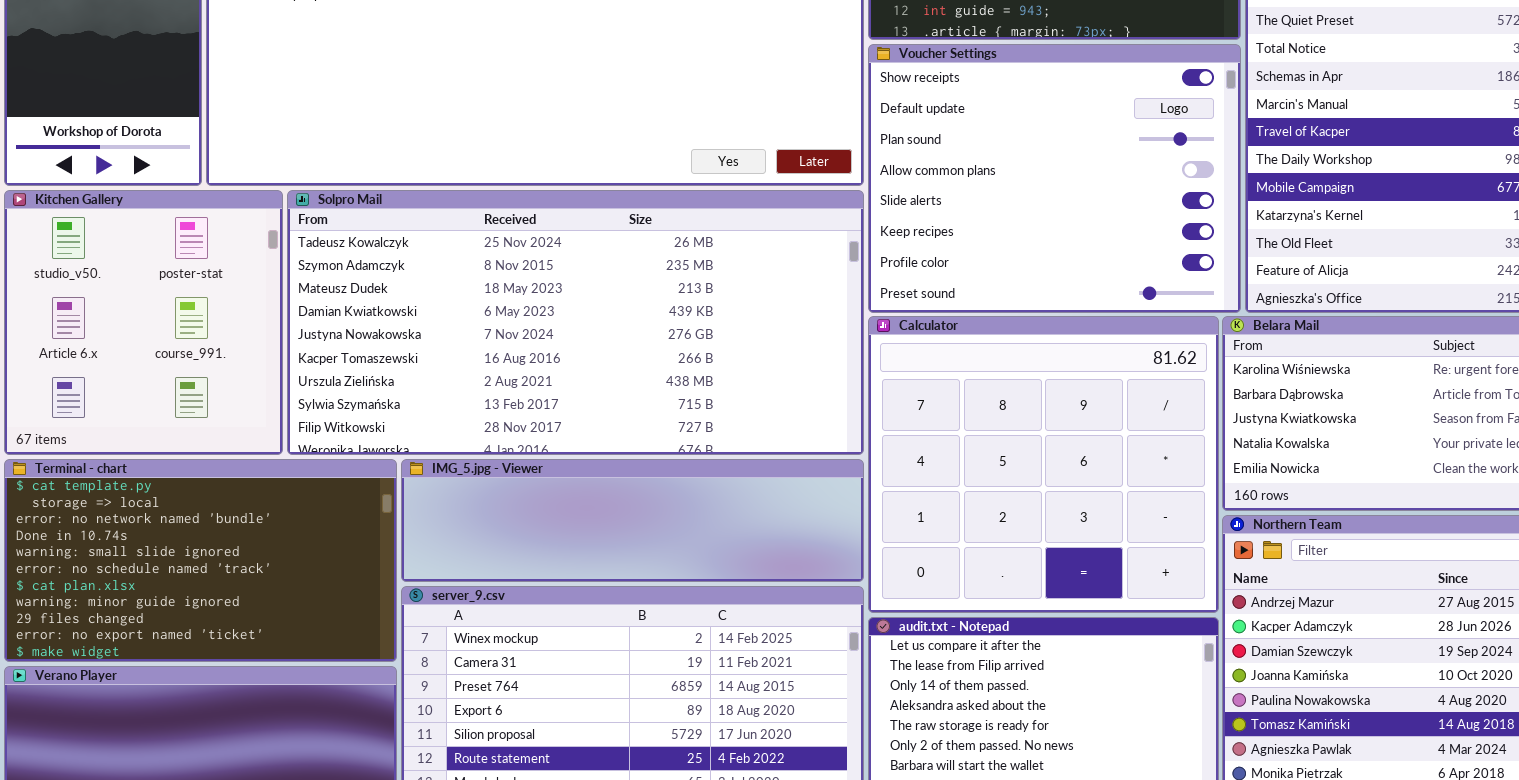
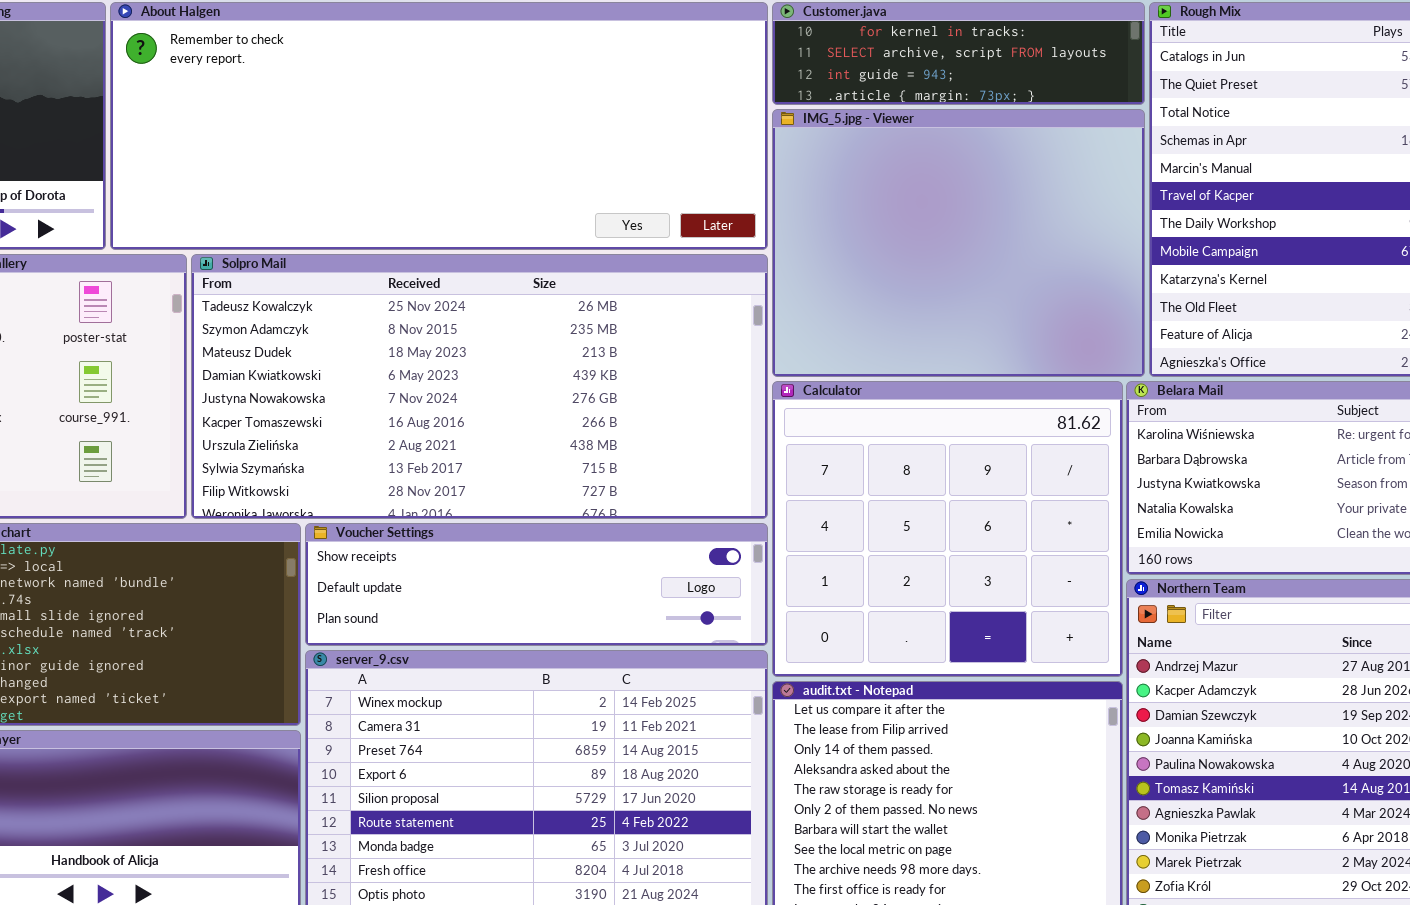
Voucher Settings: [868,44,1241,313] -> [305,523,768,646], moved, resized
IMG_5.jpg - Viewer: [401,459,864,582] -> [772,109,1145,377], moved, resized

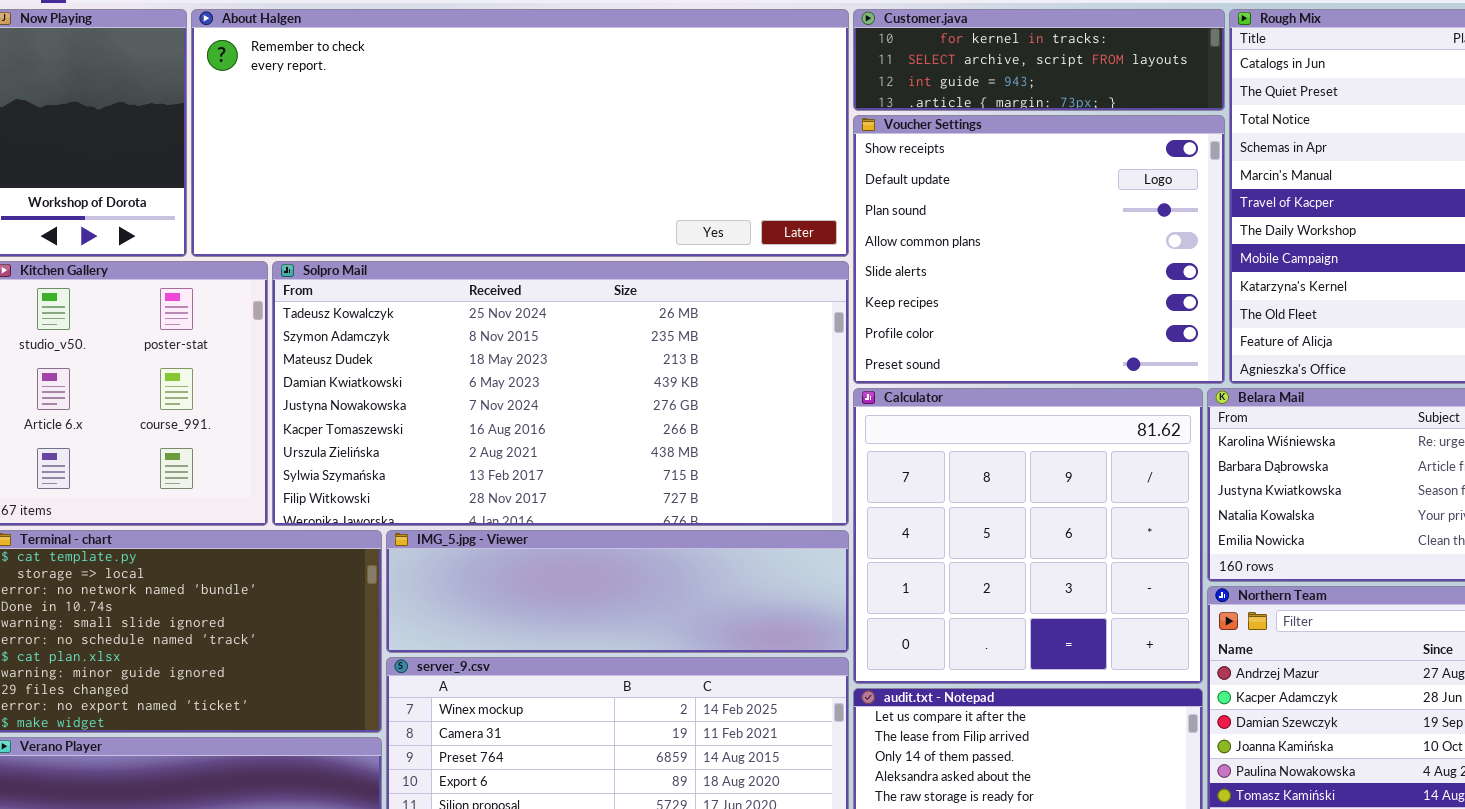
IMG_5.jpg - Viewer: [772,109,1145,377] -> [386,530,849,653], moved, resized
Voucher Settings: [305,523,768,646] -> [853,115,1225,384], moved, resized

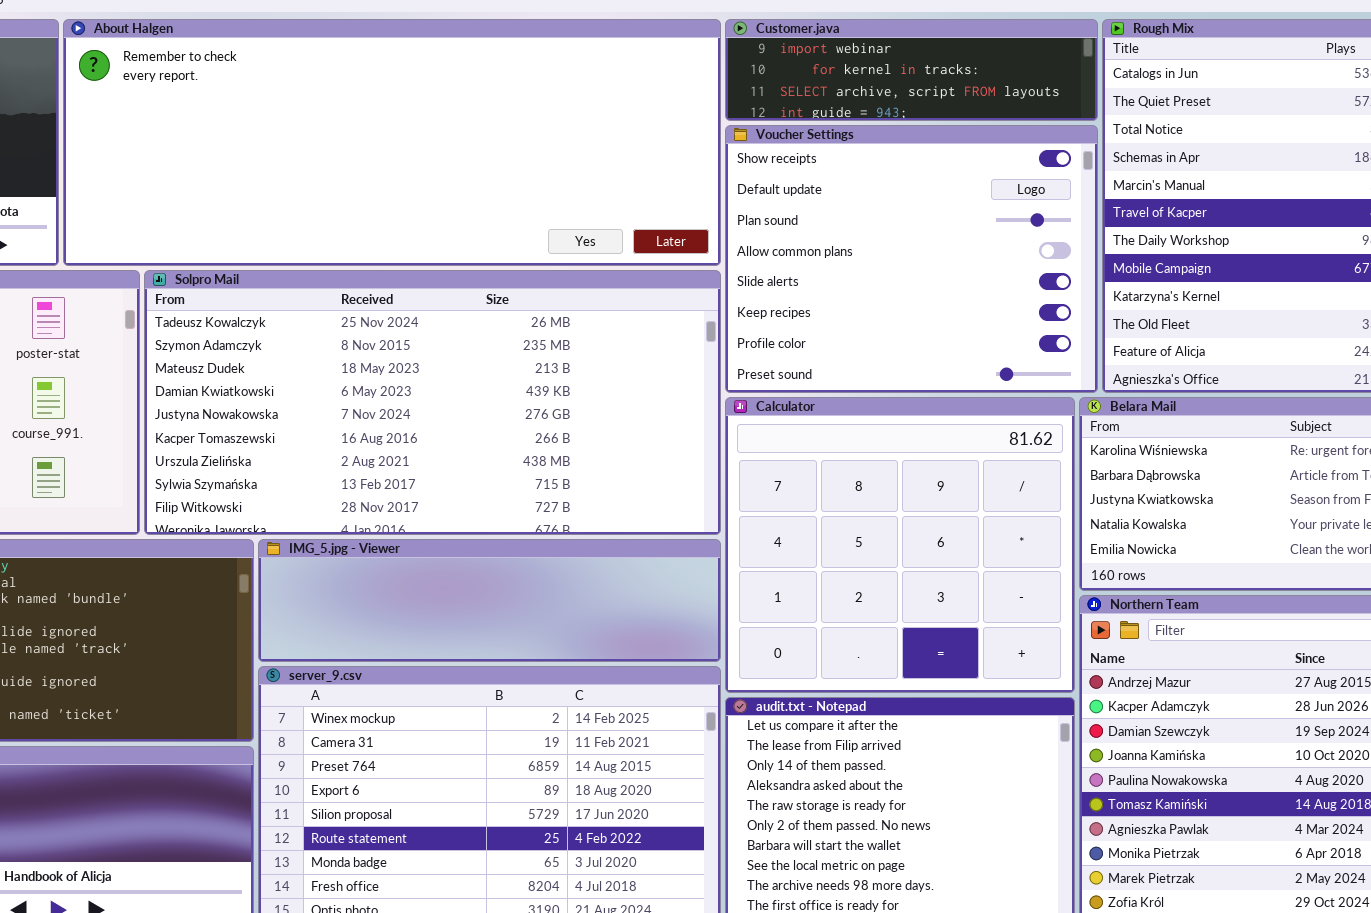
Customer.java: [853,9,1225,111] -> [725,19,1098,121], scrolled up 1 row

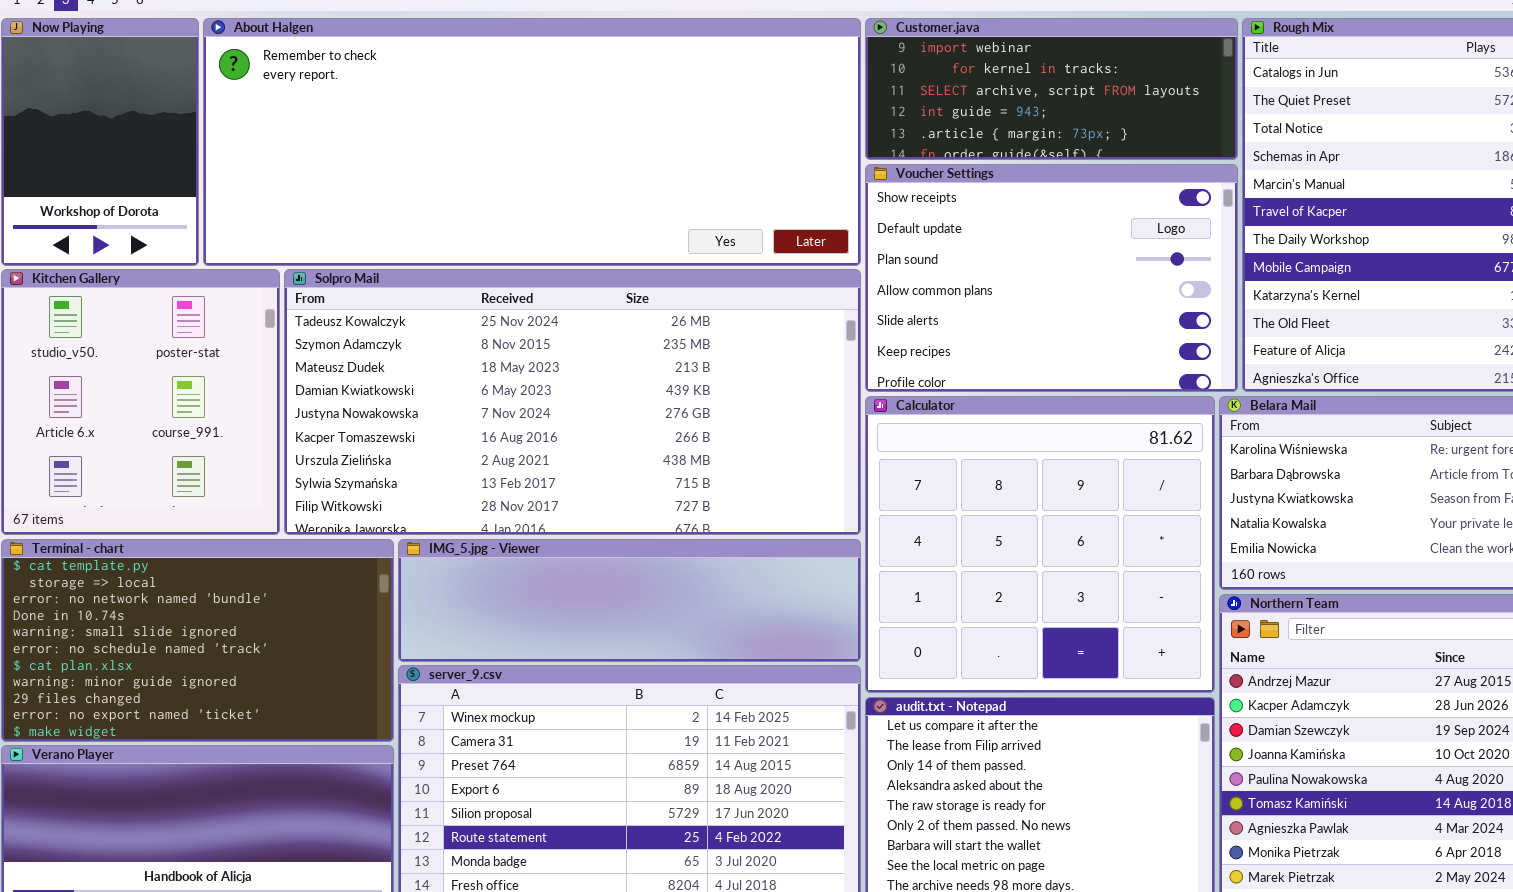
Customer.java: [725,19,1098,121] -> [865,18,1238,160], resized
Voucher Settings: [725,125,1098,393] -> [865,164,1238,392], resized

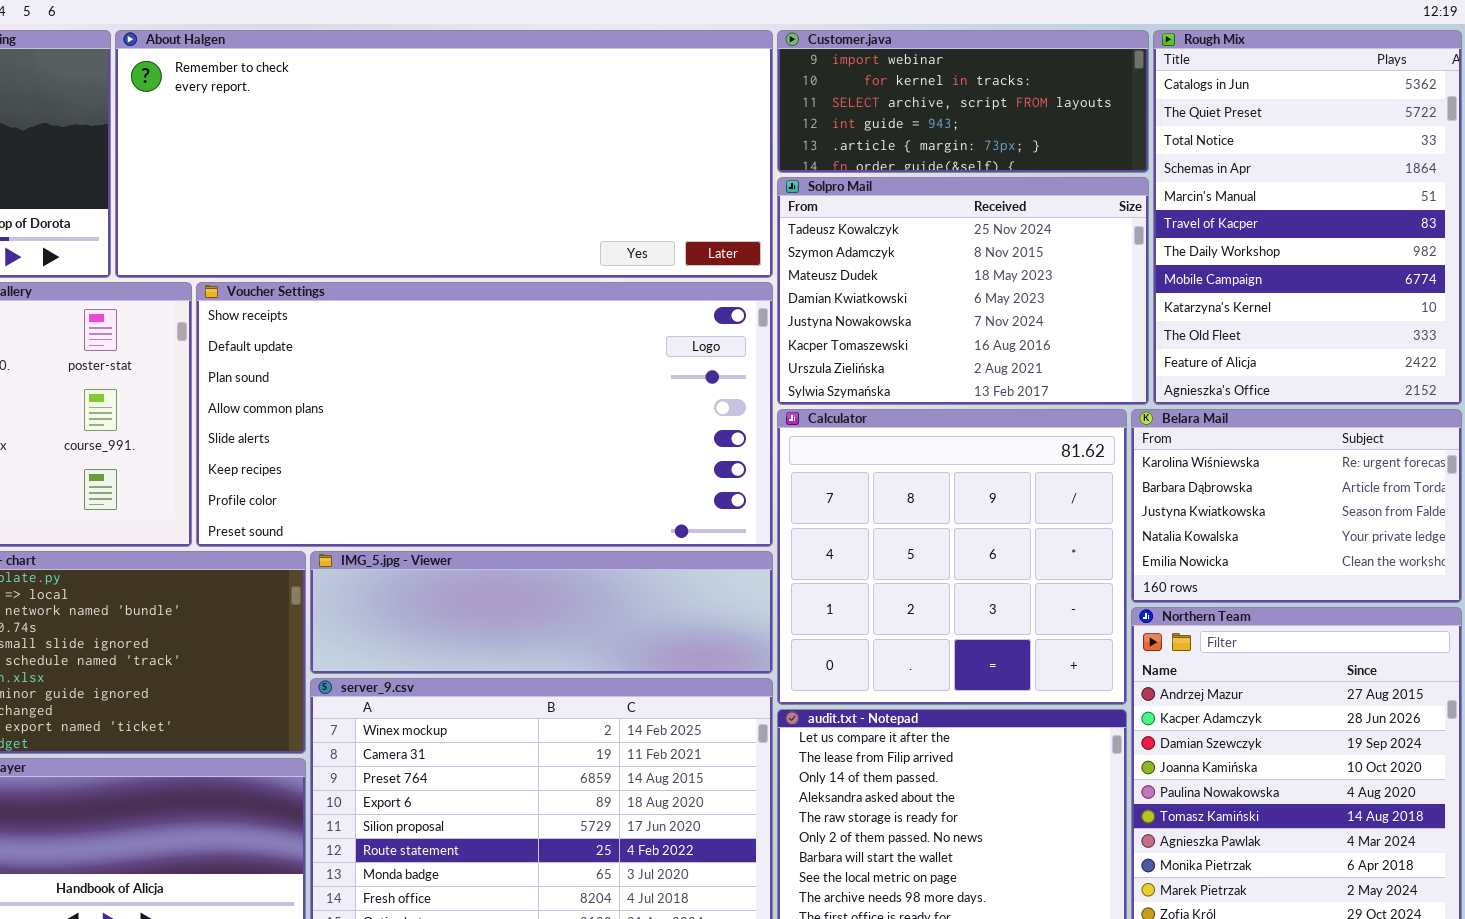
Voucher Settings: [865,164,1238,392] -> [196,282,773,547], moved, resized
Solpro Mail: [284,269,861,535] -> [777,177,1149,405], moved, resized

